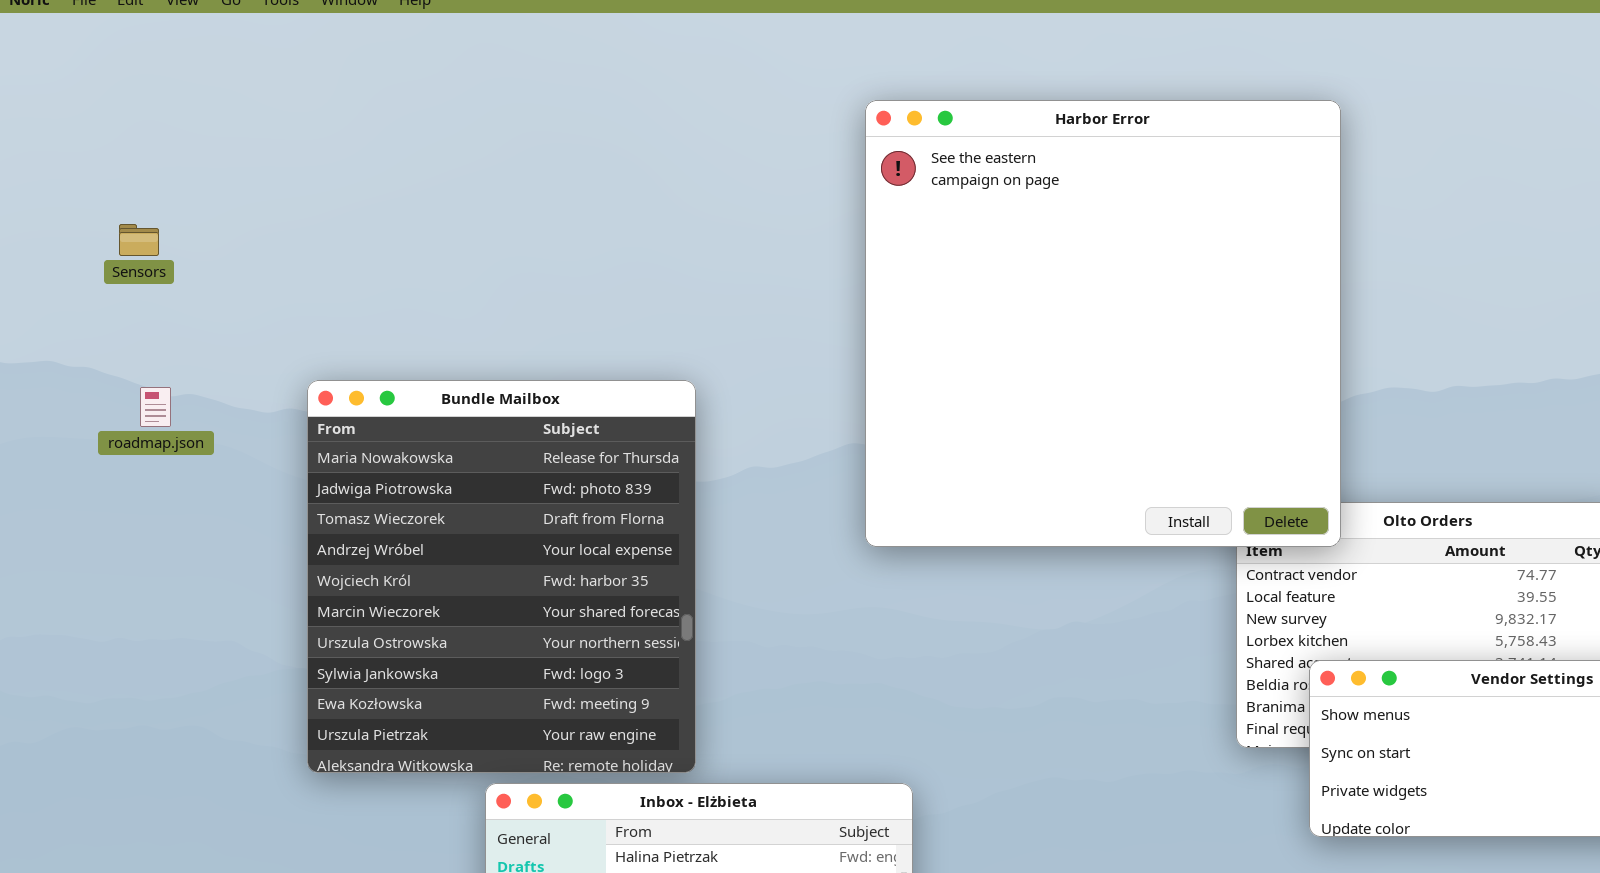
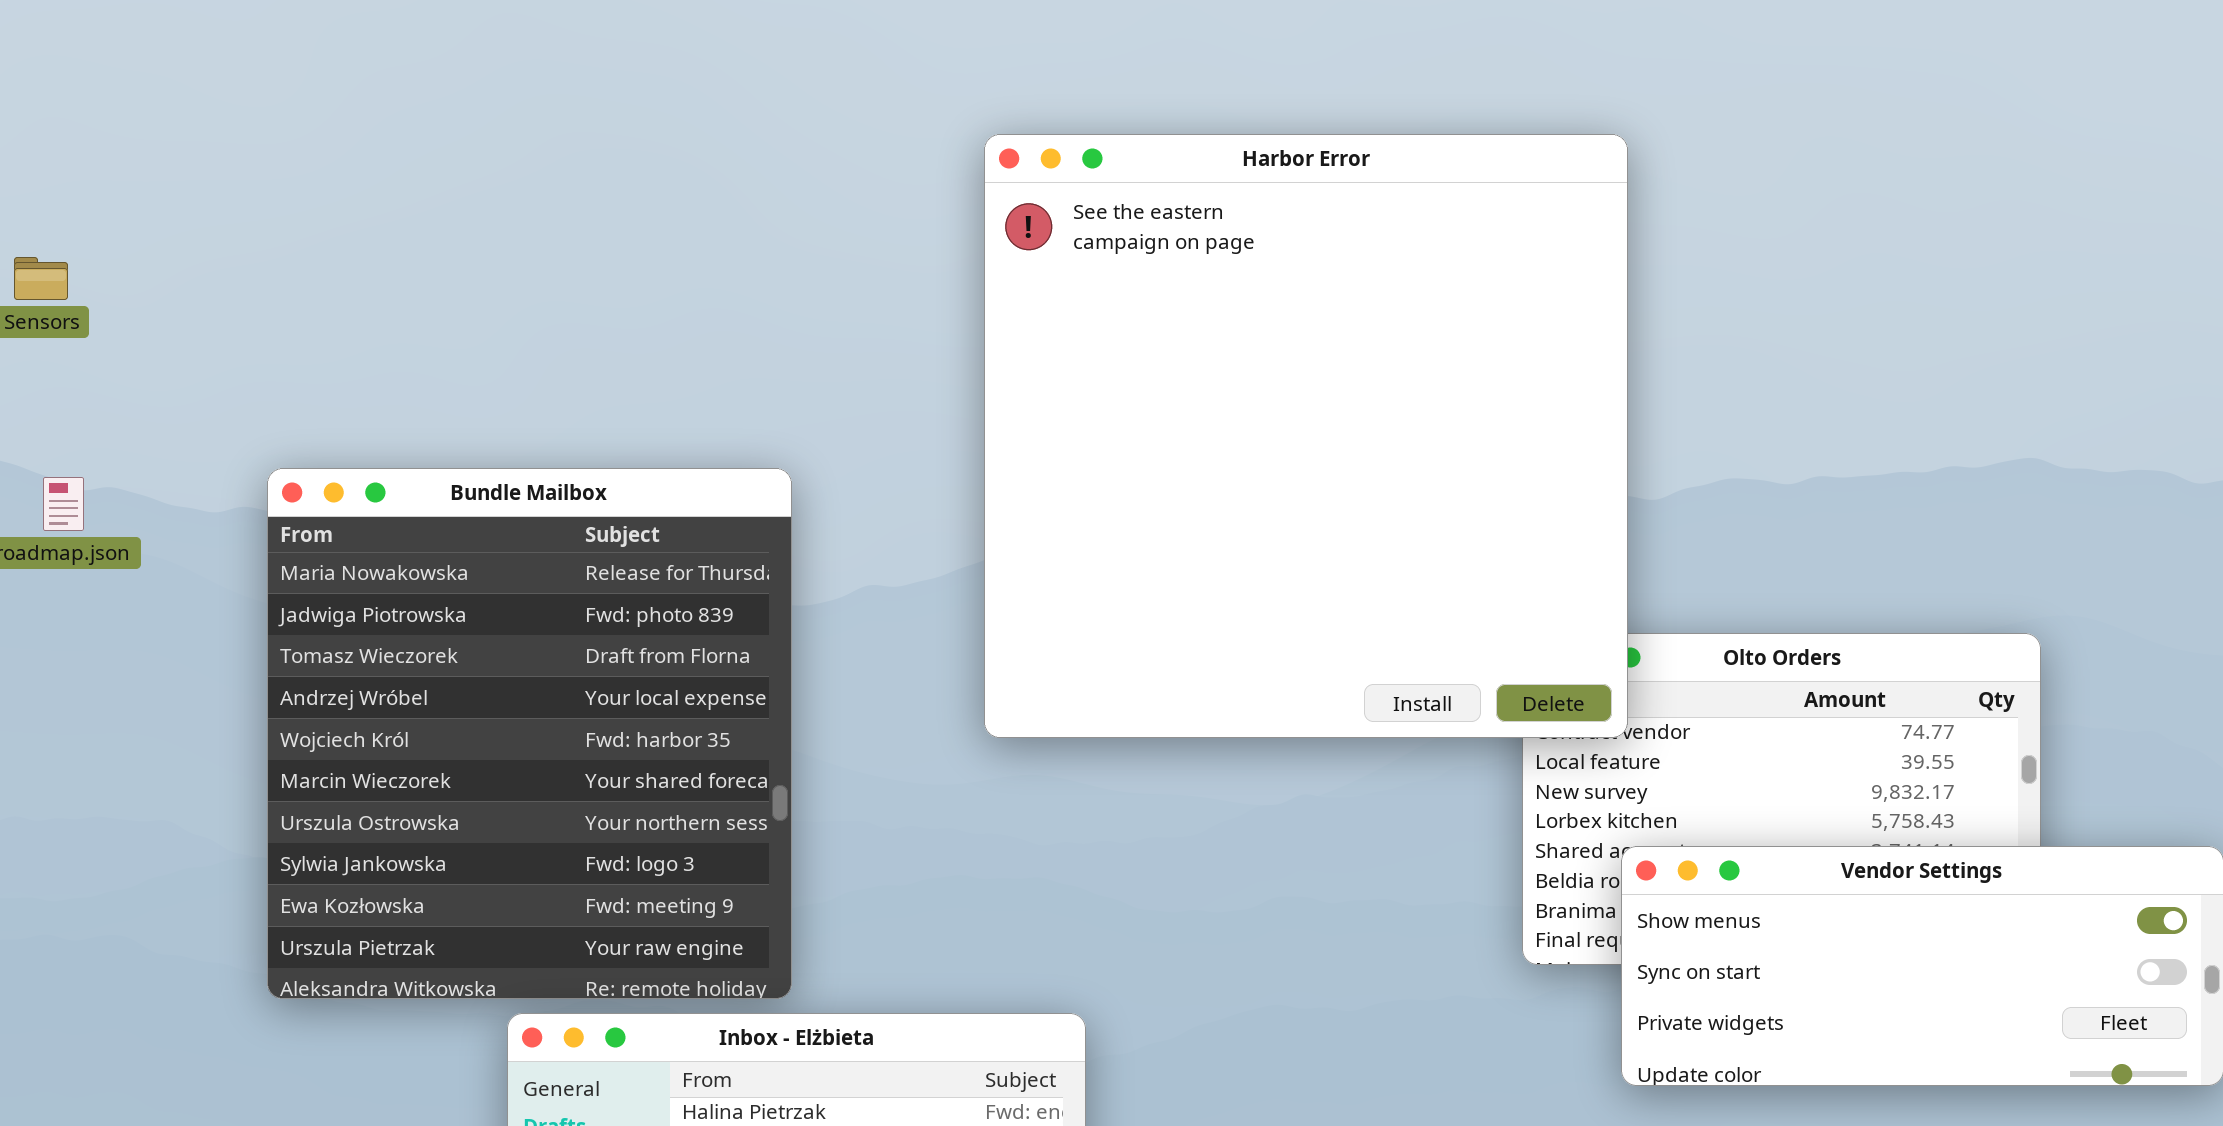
Harbor Error: [865,100,1341,547] -> [984,134,1628,738], moved

